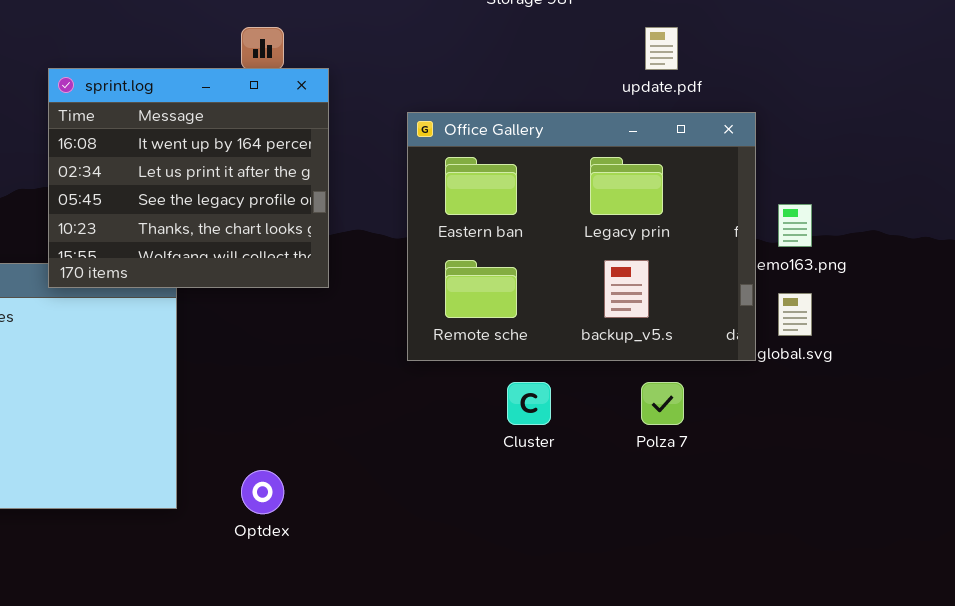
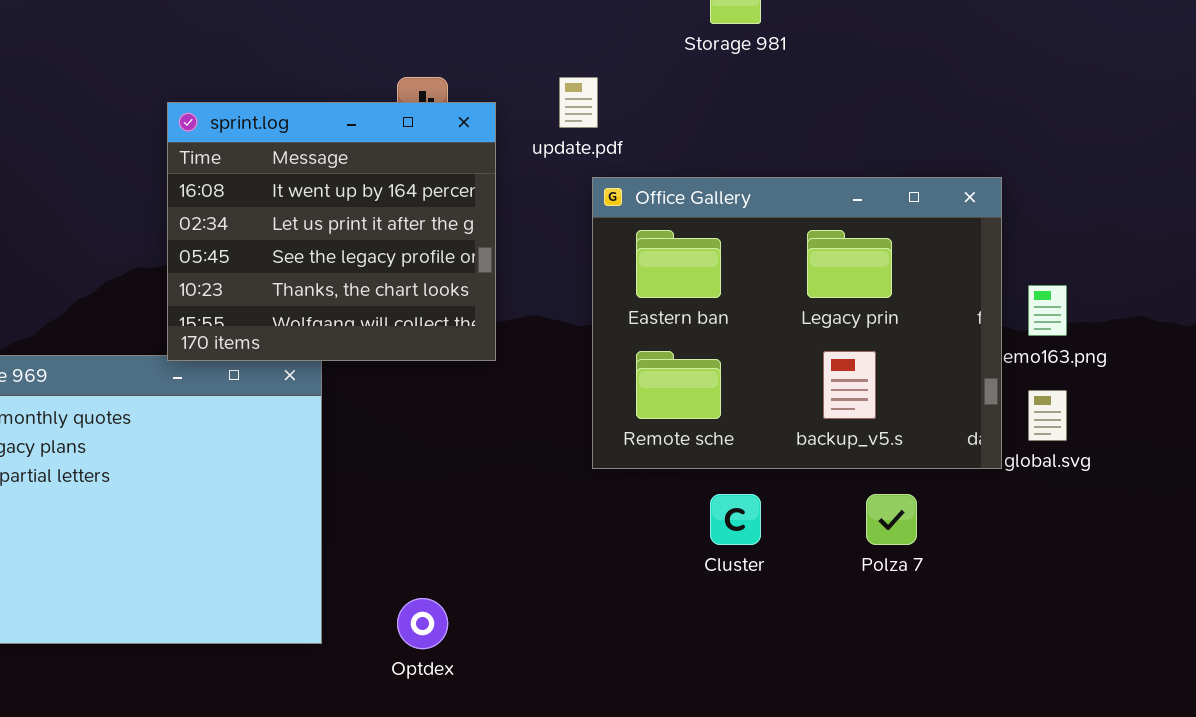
update.pdf: [645,27,678,70] -> [559,77,598,128], moved
sprint.log: [48,68,329,288] -> [167,102,496,361], moved

